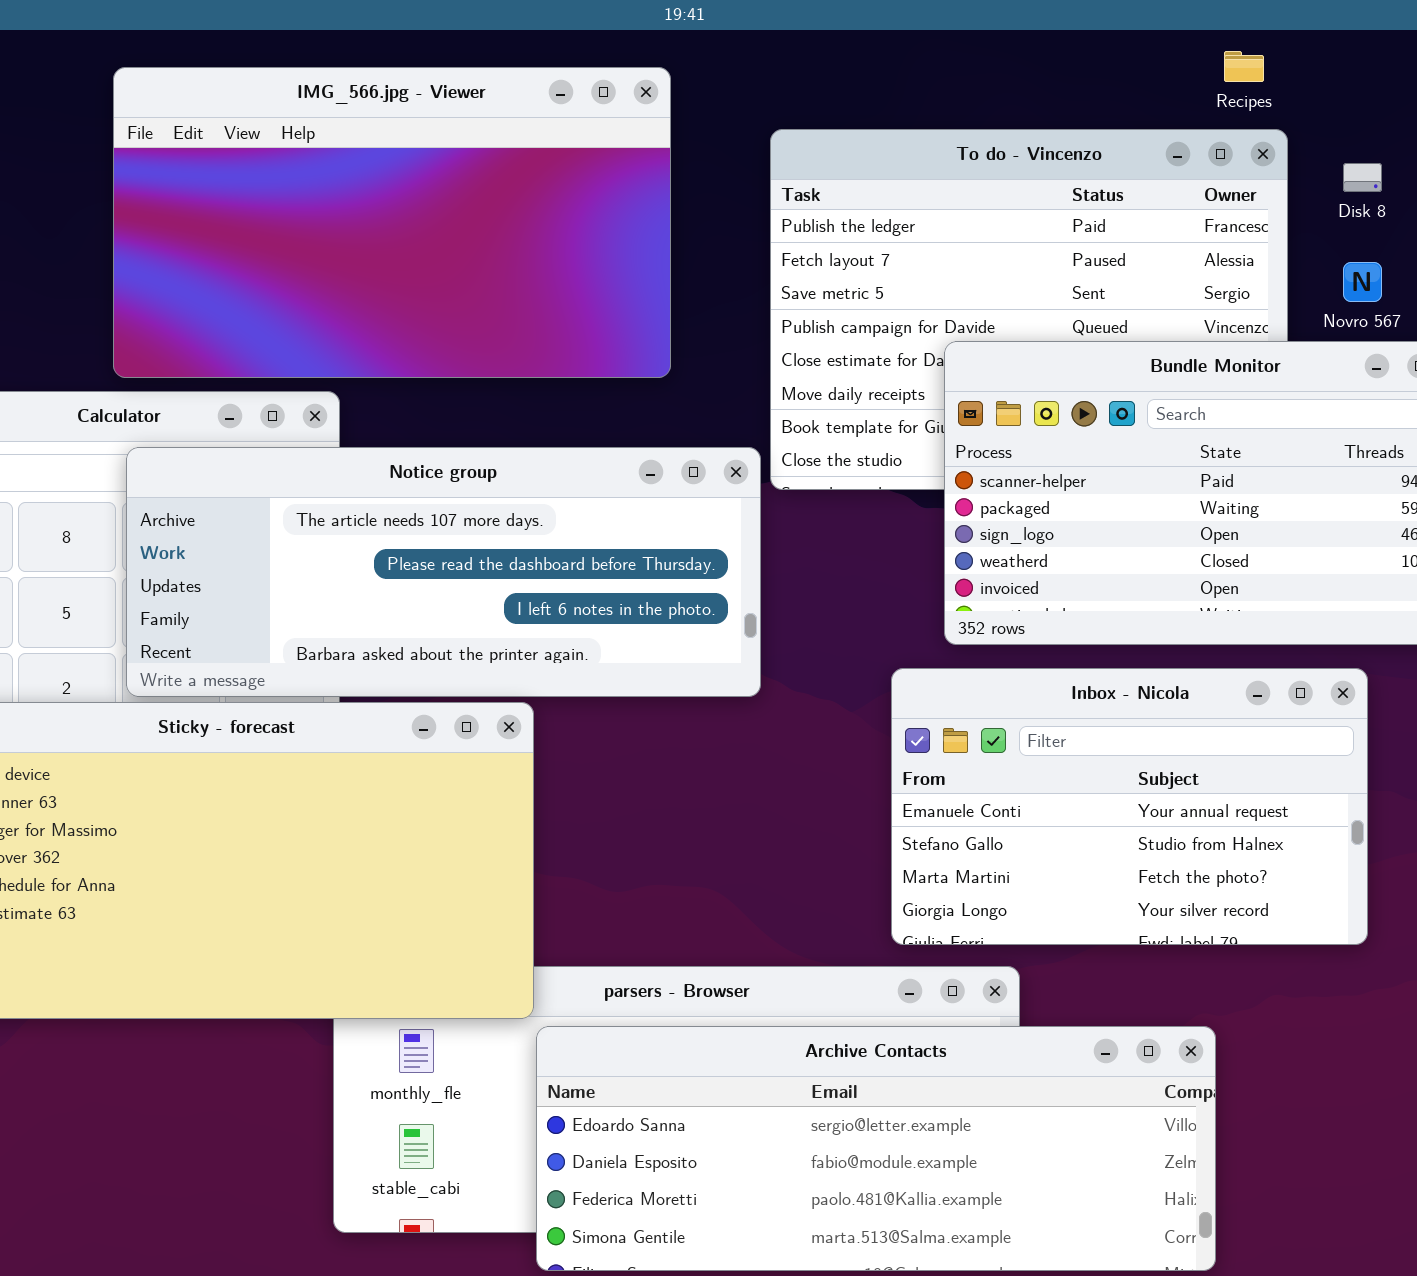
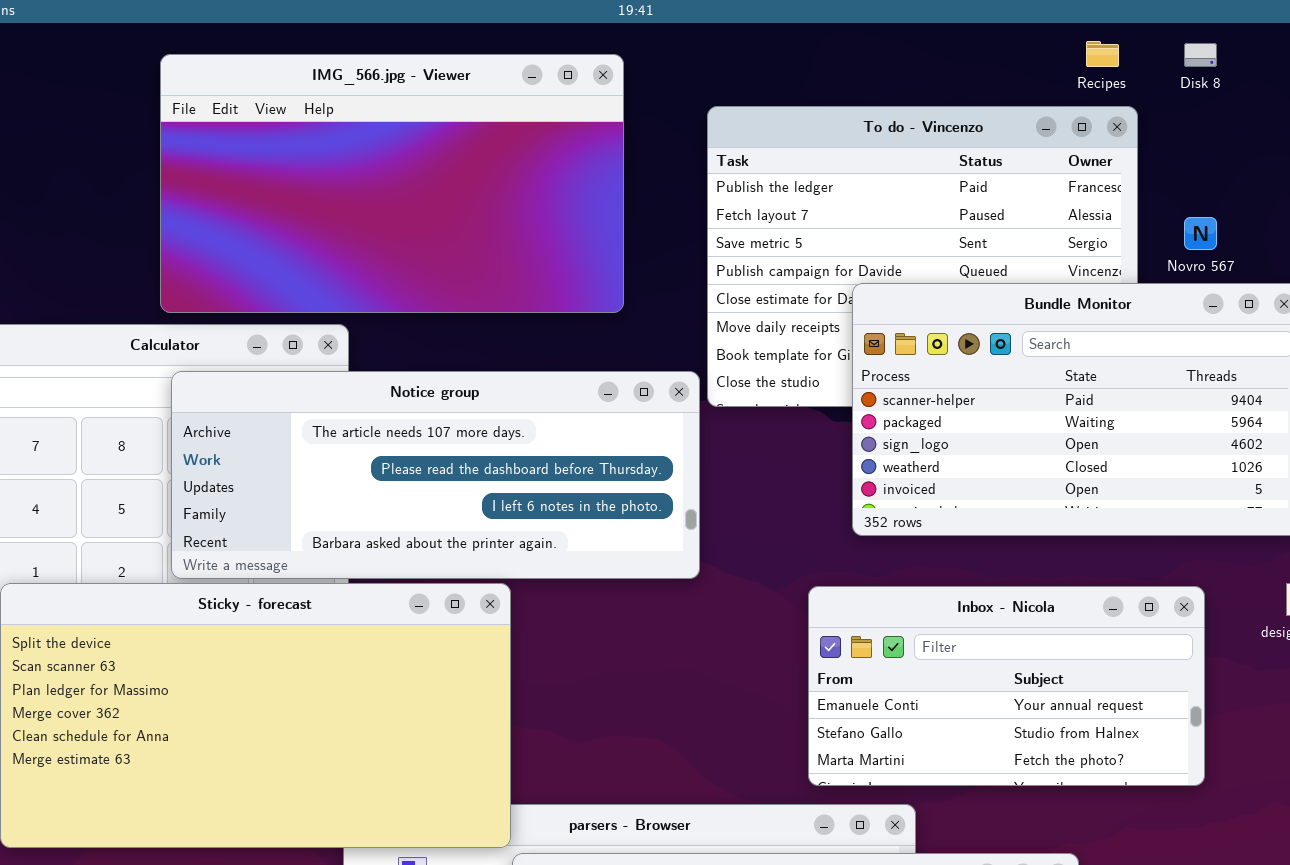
Disk 8: [1343,163,1382,192] -> [1184,43,1217,67], moved
Inbox - Nicola: [891,668,1368,945] -> [808,586,1205,786], resized

